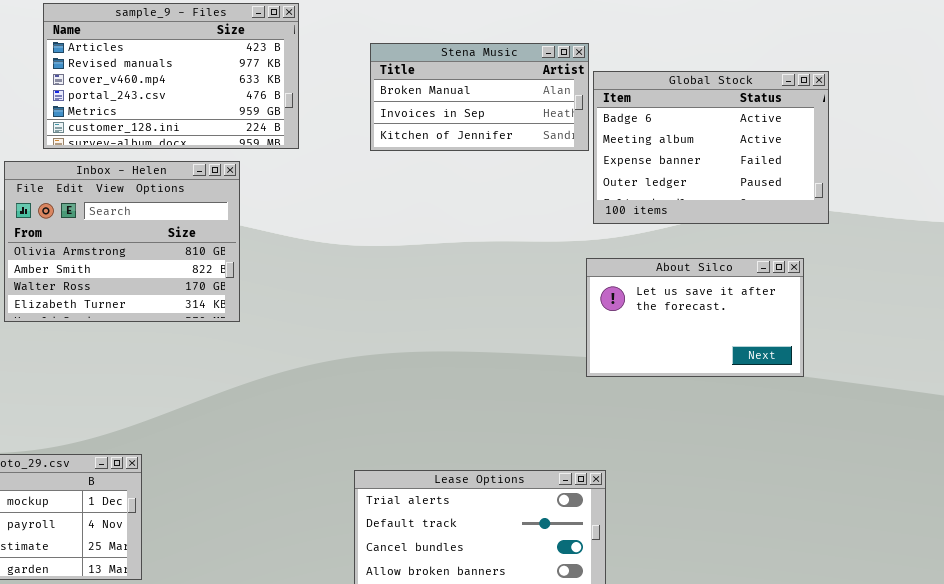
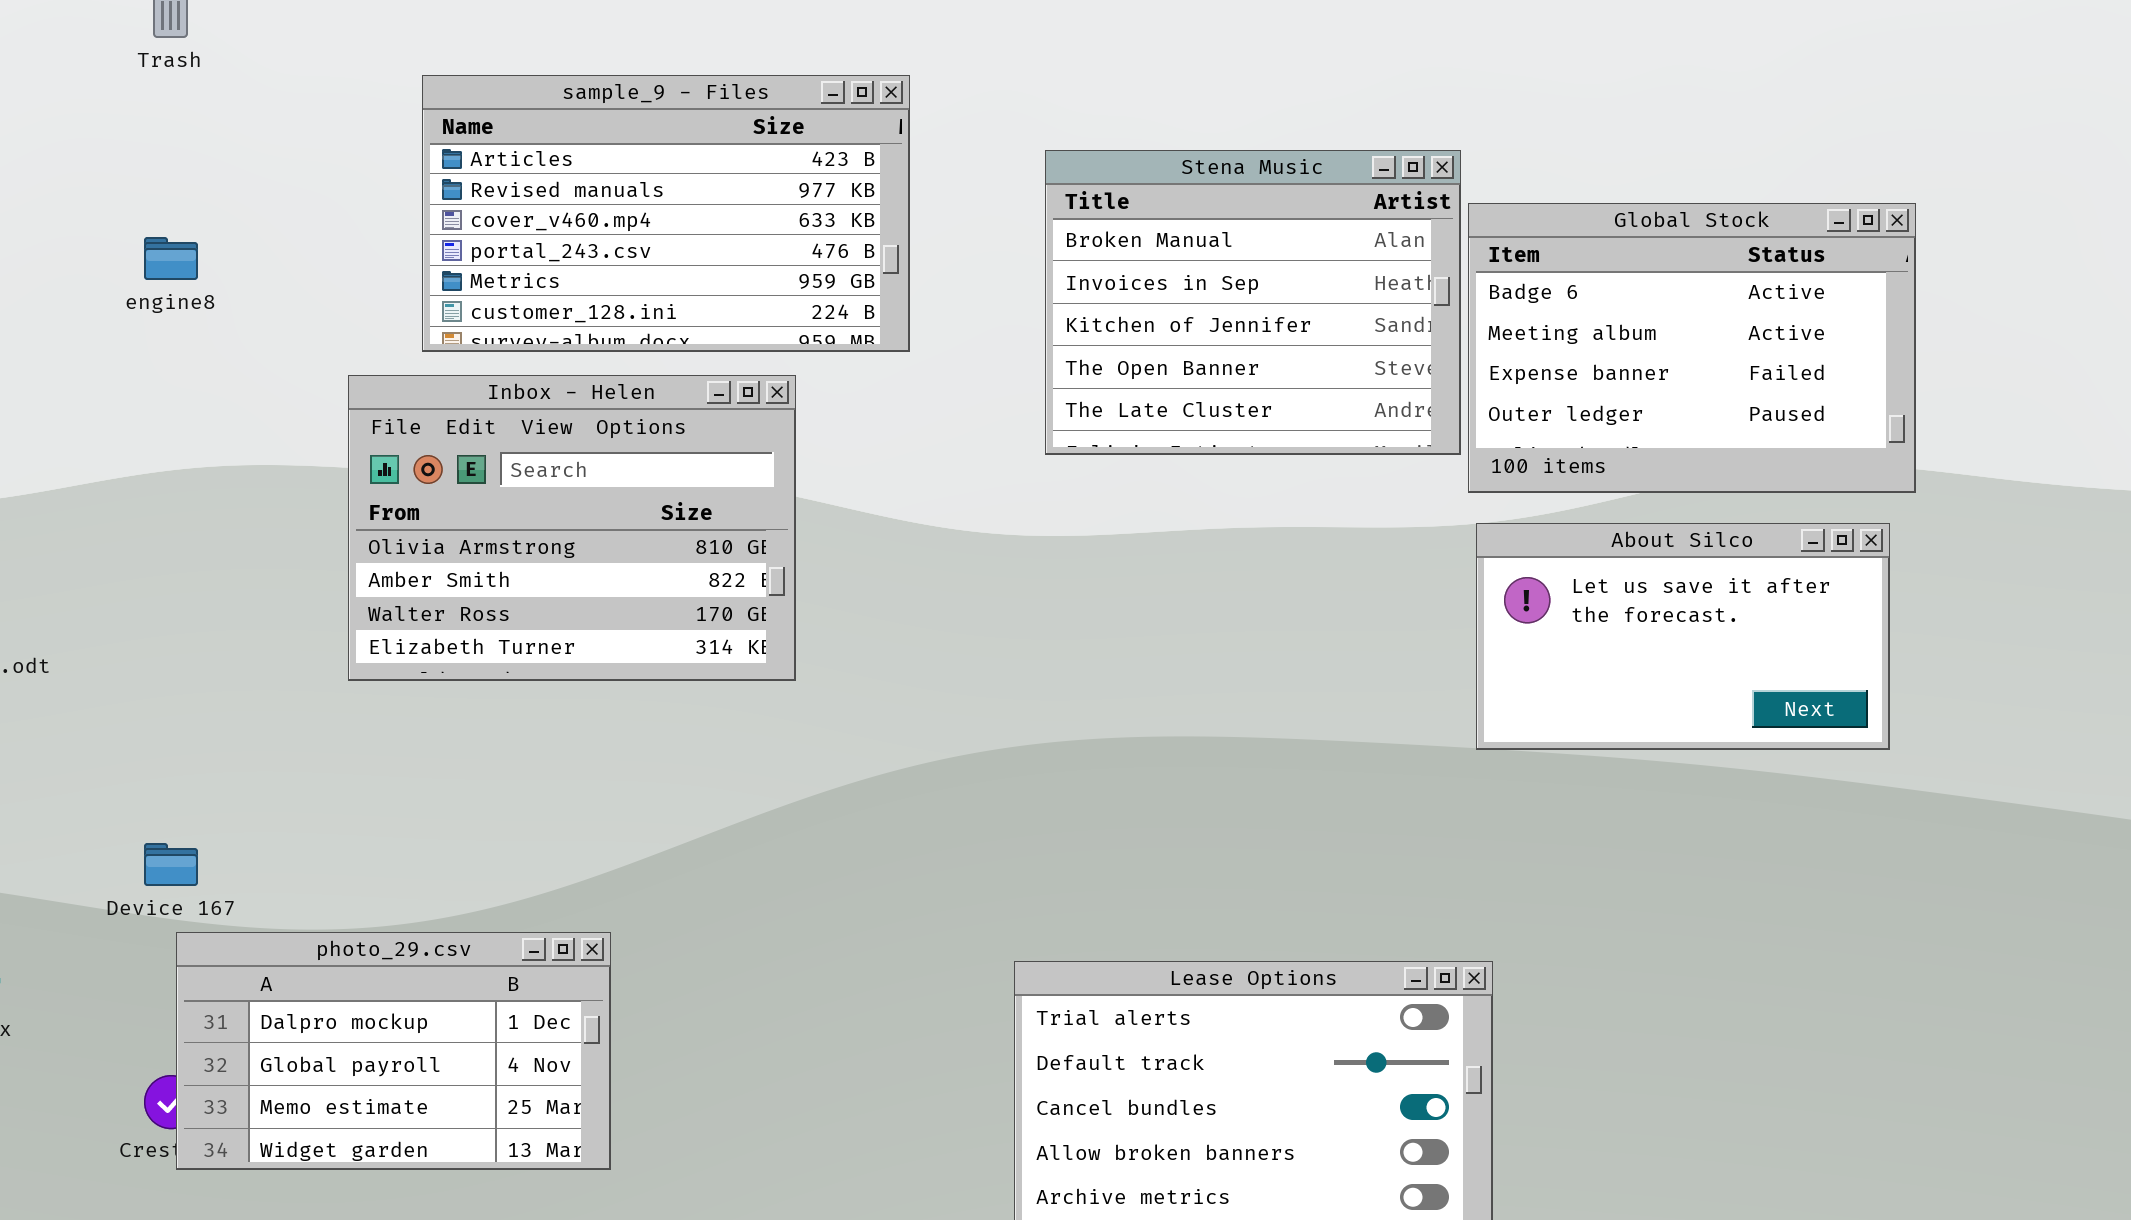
Stena Music: [370,43,589,151] -> [1045,150,1461,455], resized
About Silco: [586,258,804,377] -> [1476,523,1890,750], moved

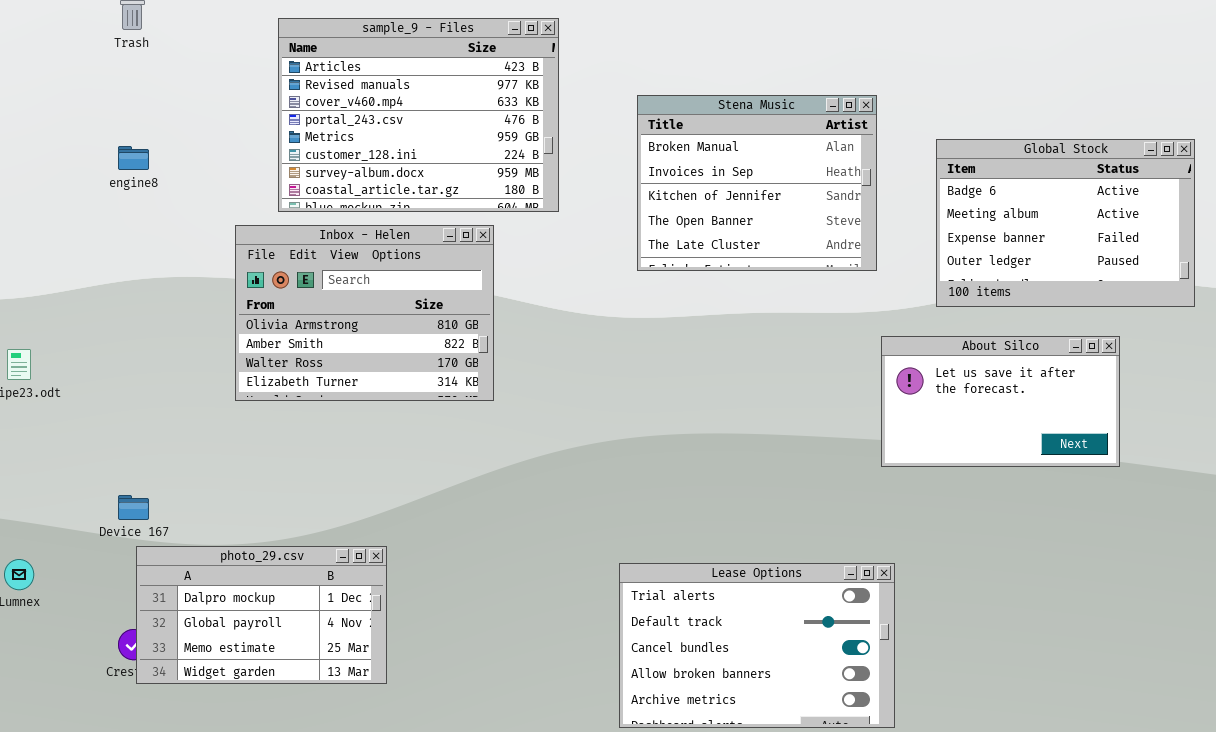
sample_9 - Files: [422,75,910,352] -> [278,18,559,212], resized
Global Stock: [1468,203,1916,493] -> [936,139,1195,307], moved
About Silco: [1476,523,1890,750] -> [881,336,1120,467], moved

